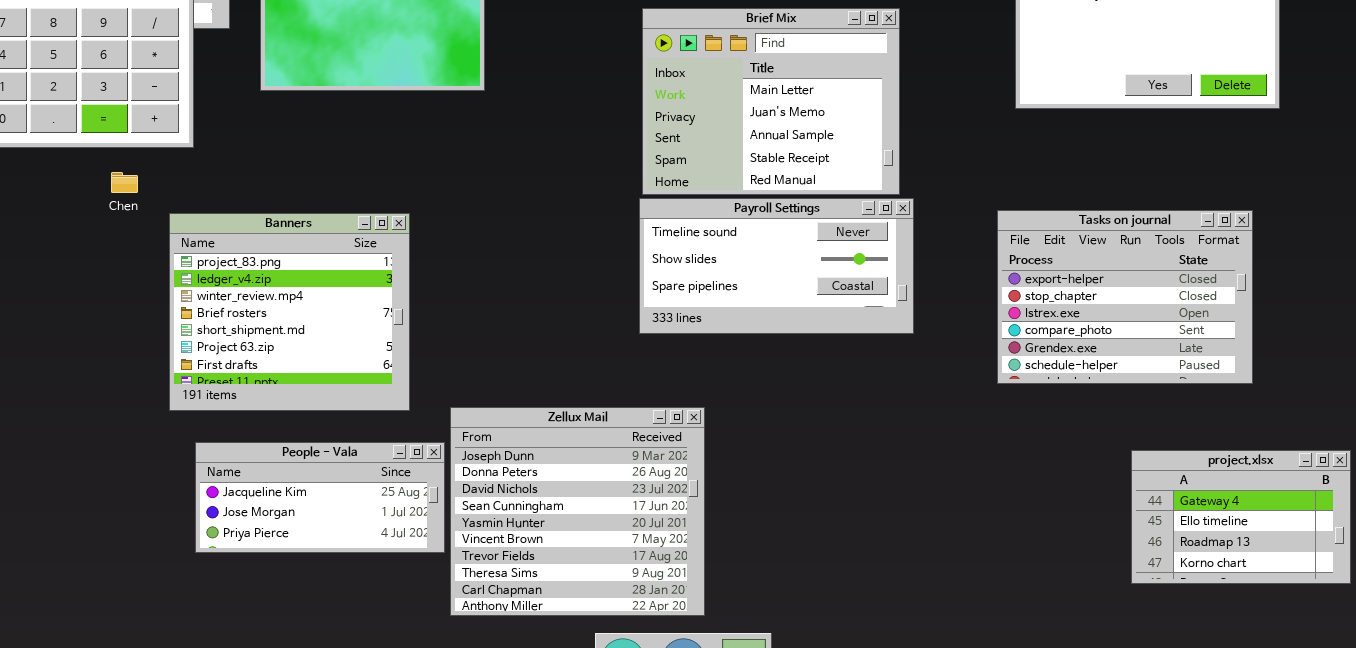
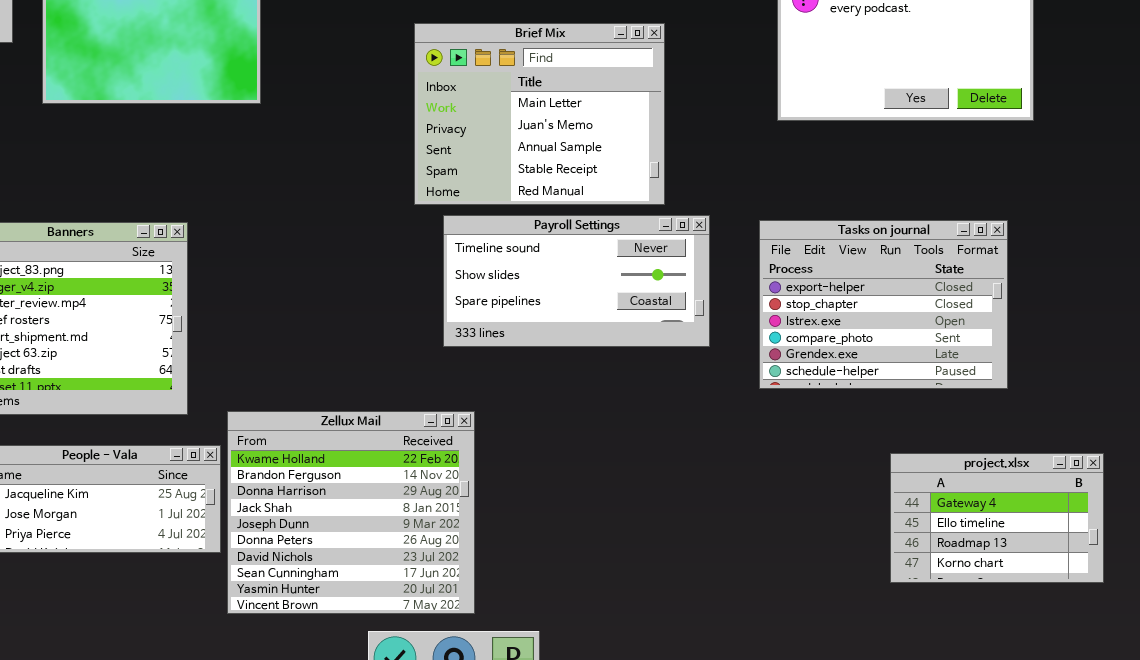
Payroll Settings: [639,198,914,334] -> [443,215,710,347], moved
Zellux Mail: [450,407,705,616] -> [227,411,475,614], scrolled up 4 rows

